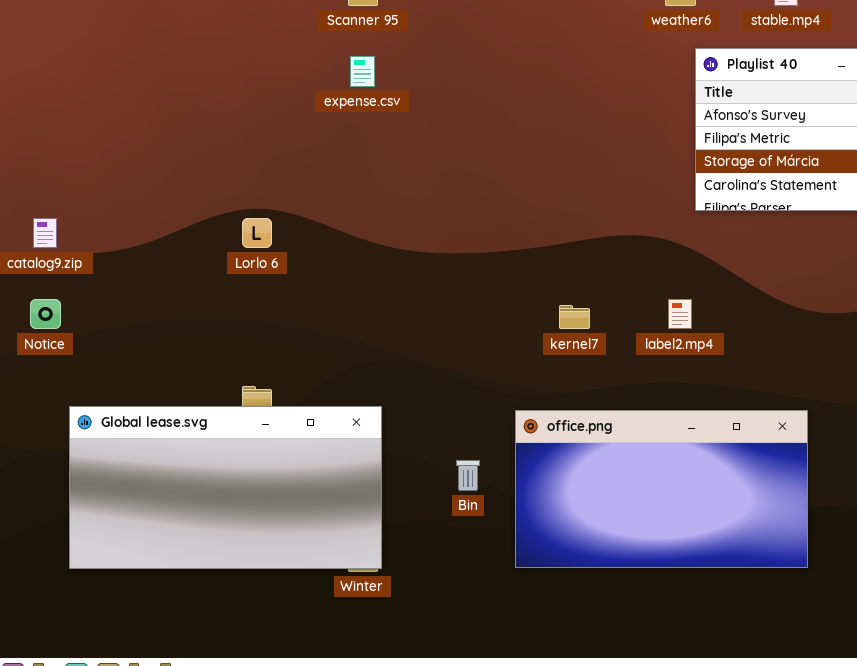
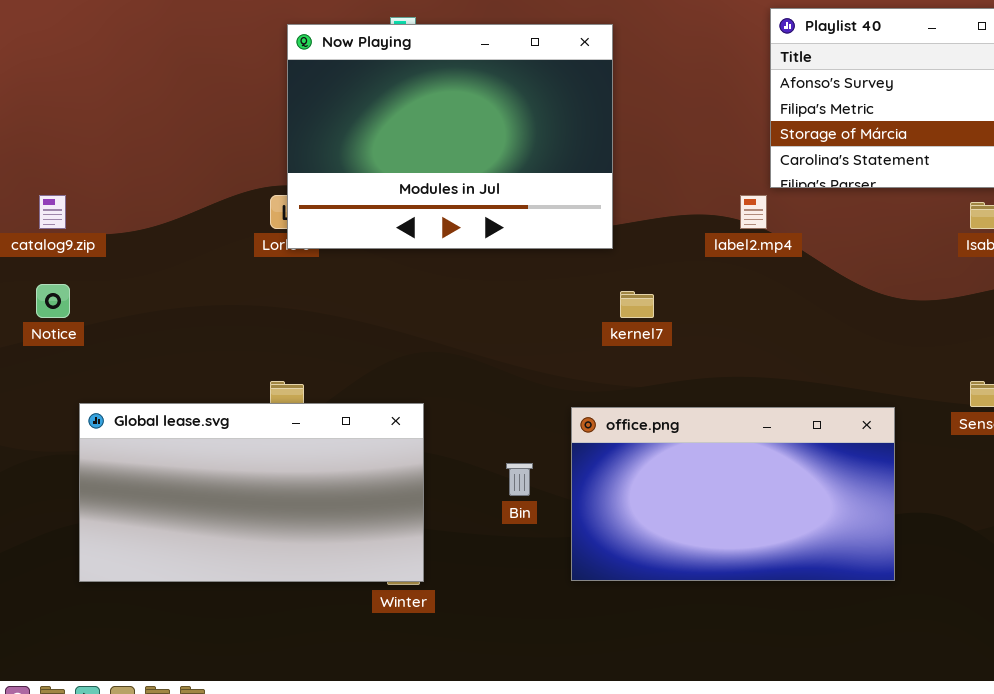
Now Playing: none -> [287,24,613,249], opened
label2.mp4: [668,299,692,329] -> [740,195,767,229], moved

